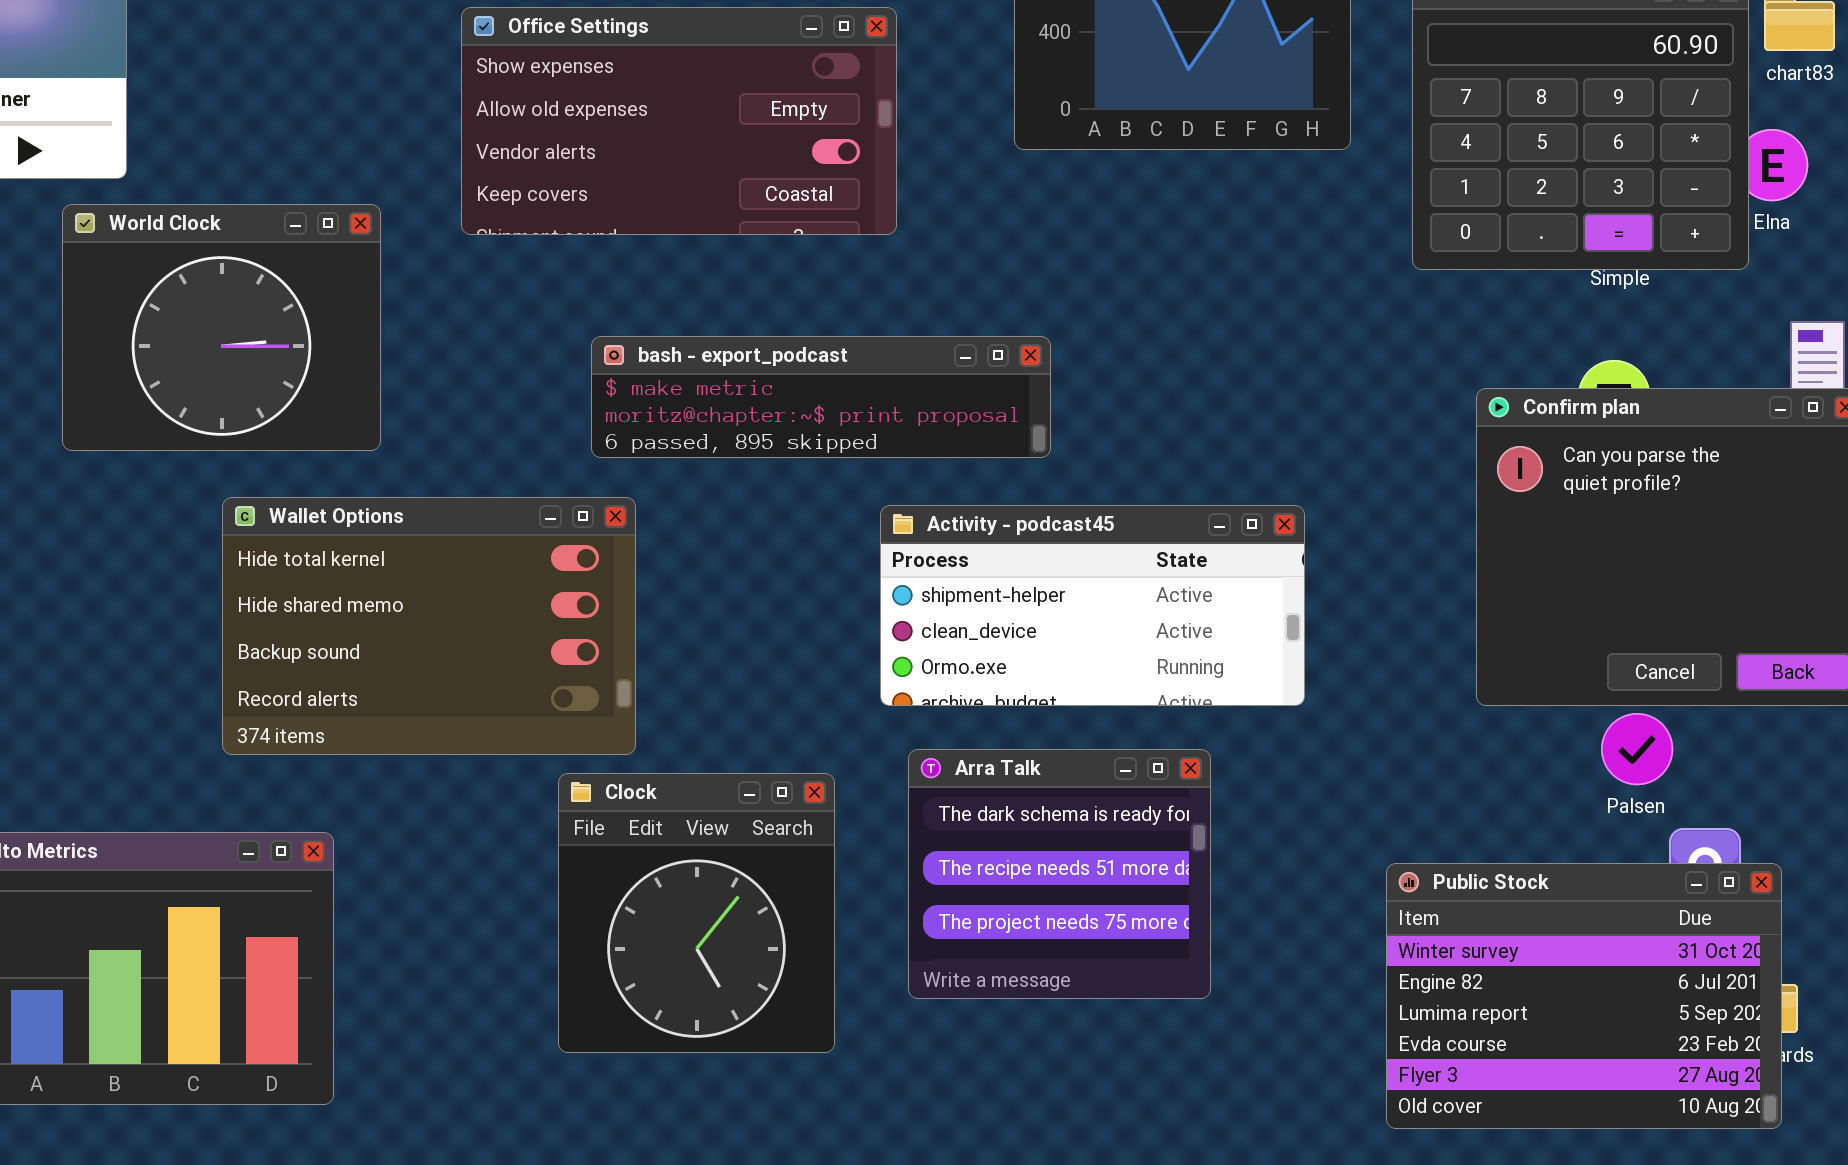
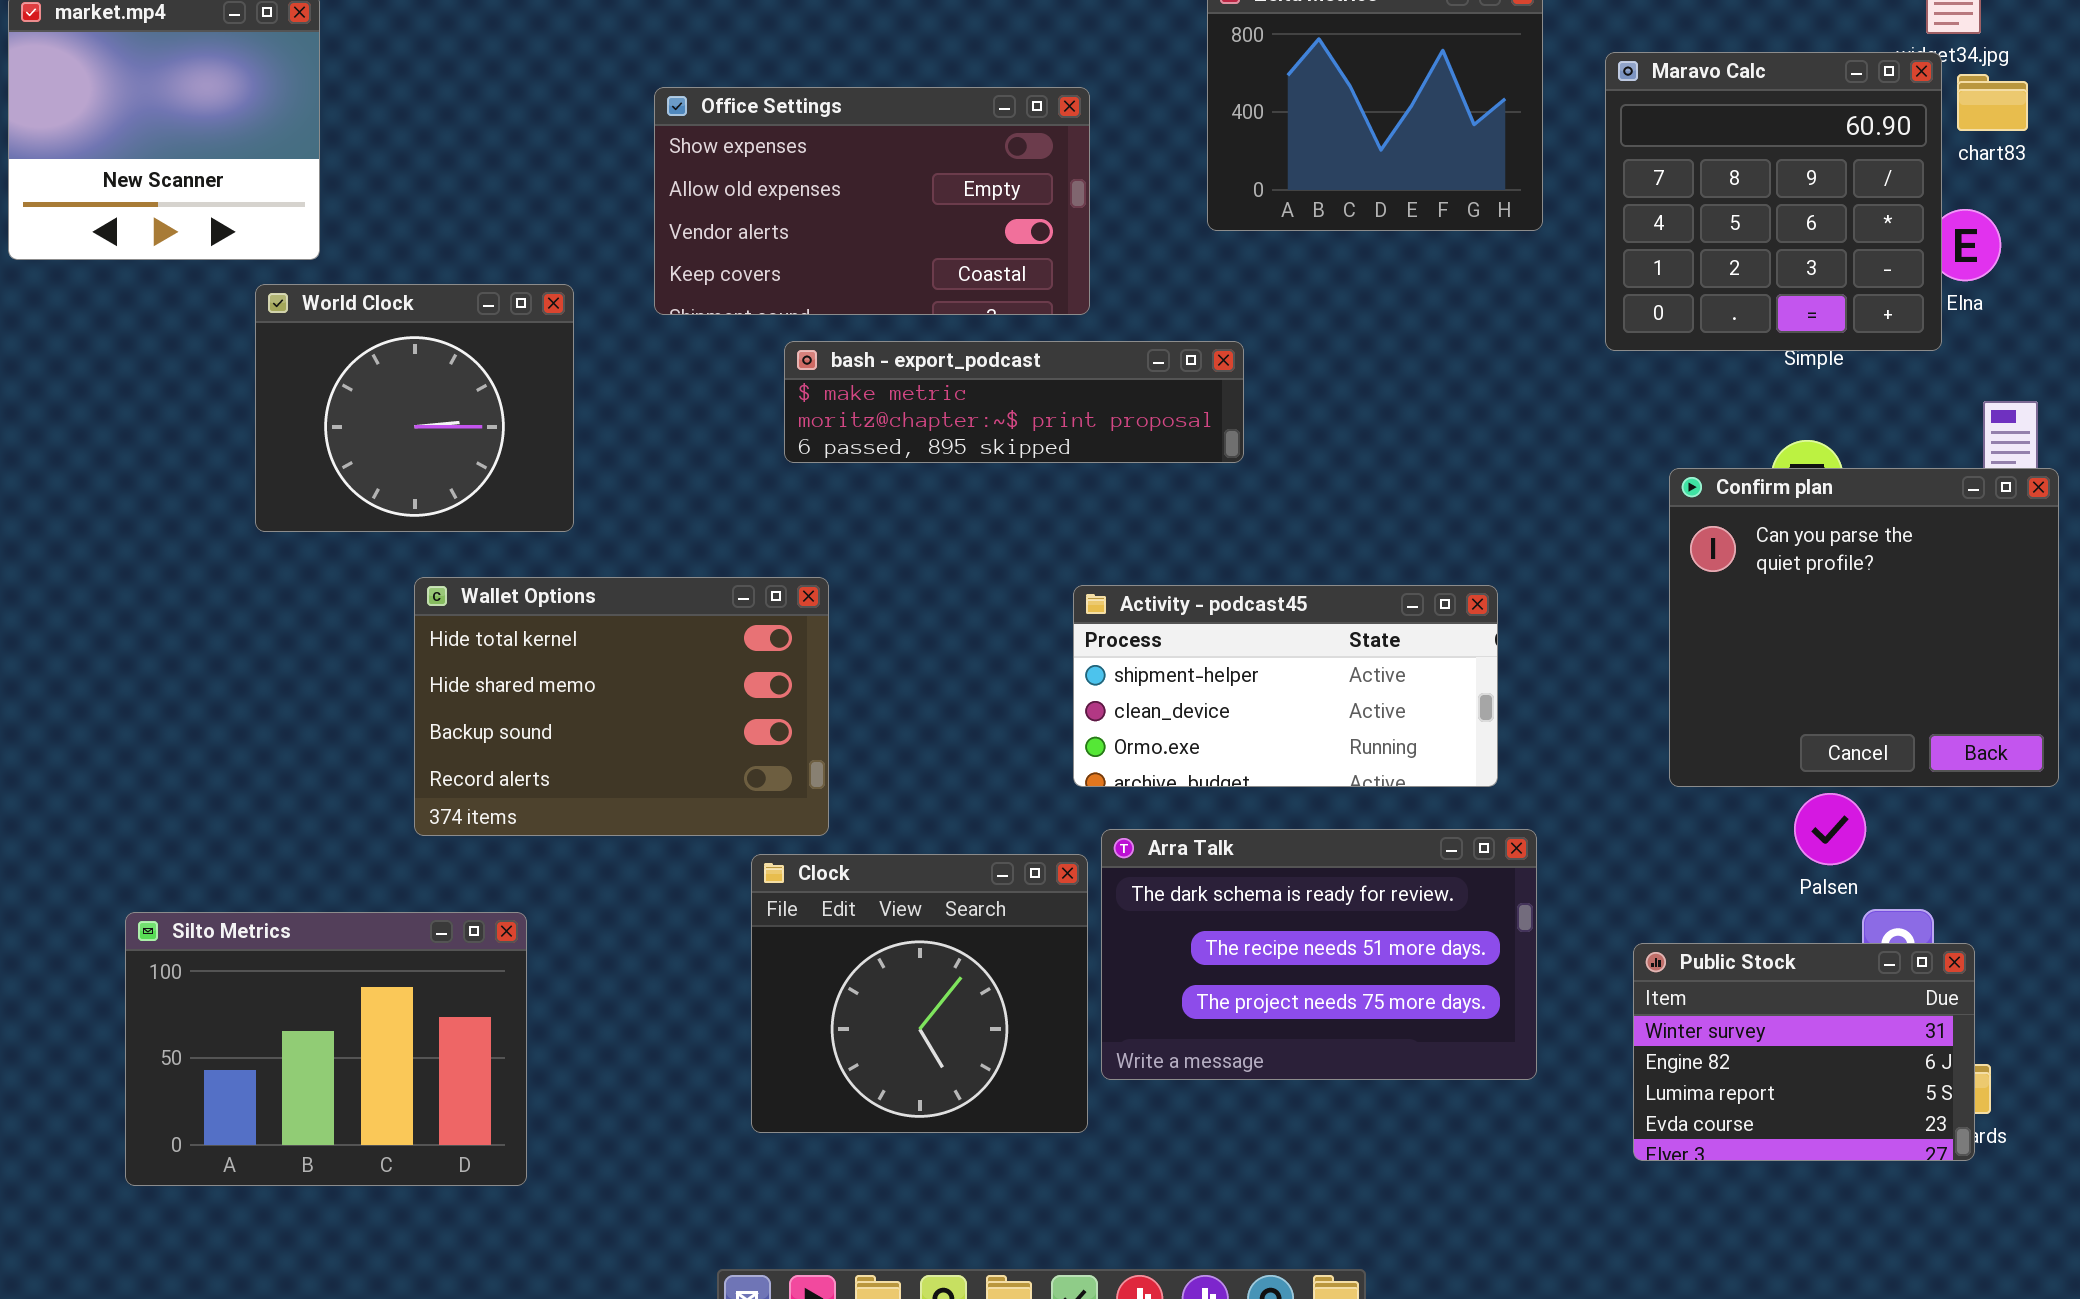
bash - export_podcast: [591,336,1051,458] -> [784,341,1244,463], moved
Arra Talk: [908,749,1211,999] -> [1101,829,1537,1080], resized
Clock: [558,773,835,1053] -> [751,854,1088,1133], resized
Public Stock: [1386,863,1782,1129] -> [1633,943,1975,1161], resized

